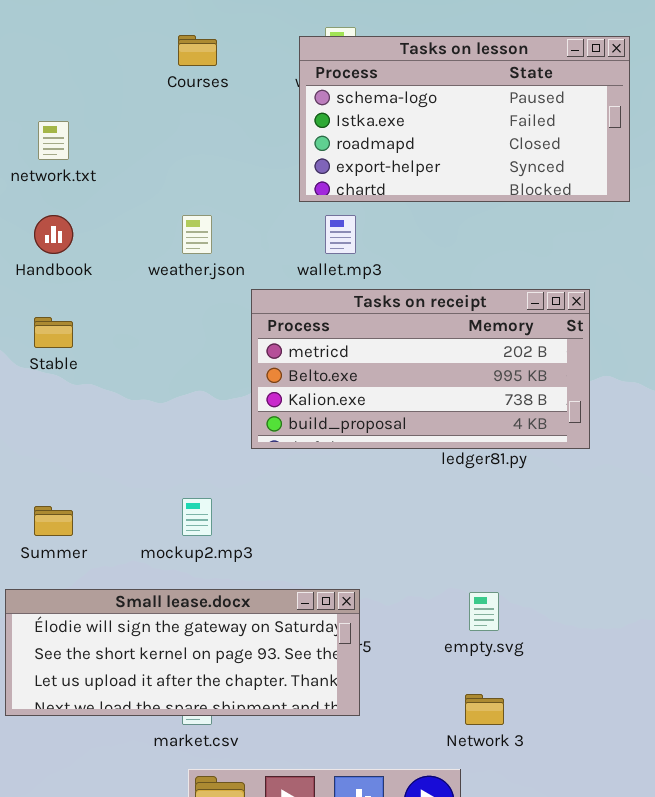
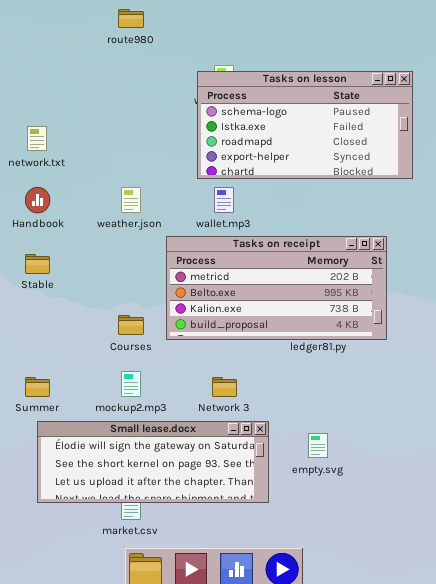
Courses: [178,35,217,66] -> [118,315,144,335], moved
Small lease.docx: [5,589,360,716] -> [37,421,269,503], moved
Network 3: [465,694,504,725] -> [212,377,237,397], moved

